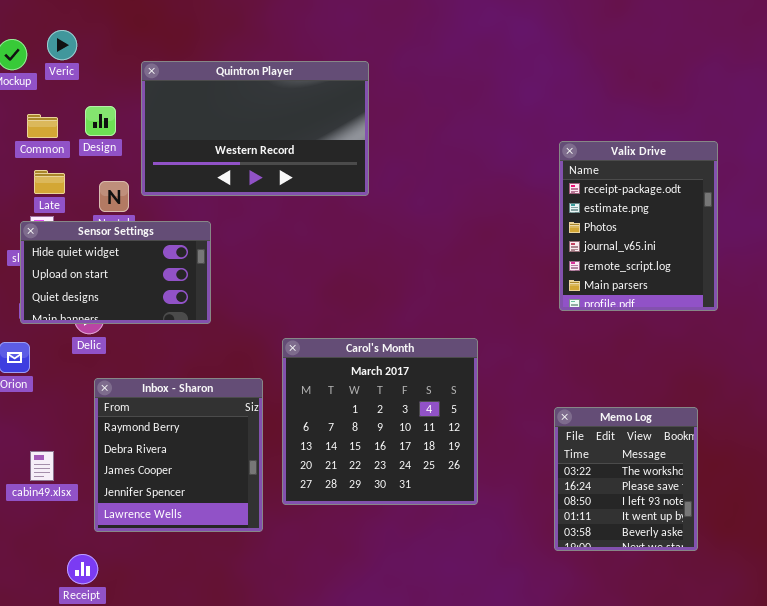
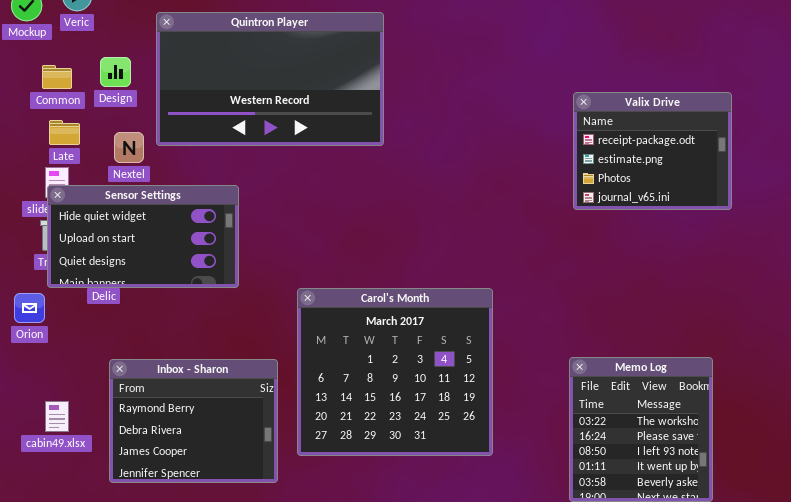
Valix Drive: [559,141,718,311] -> [573,92,732,210], resized
Sensor Settings: [20,221,211,324] -> [47,185,239,288], moved
Inbox - Sharon: [94,378,263,532] -> [109,359,278,483], resized

